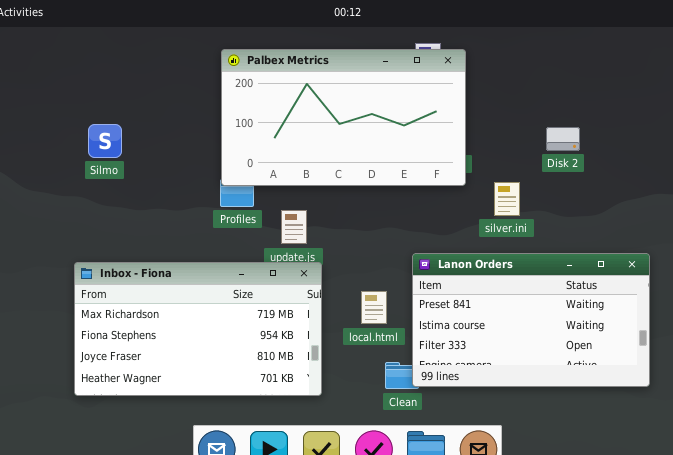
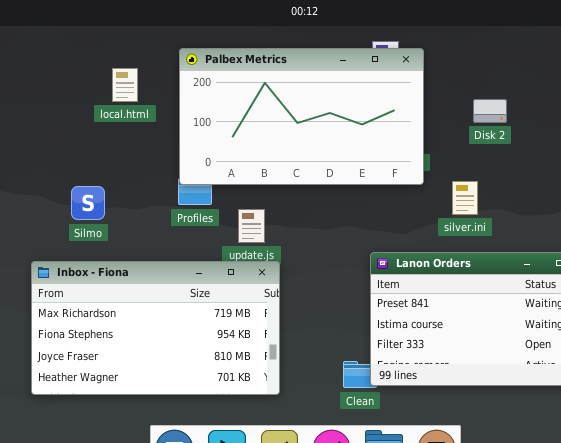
Silmo: [88,124,122,158] -> [71,186,105,220], moved
Disk 2: [546,127,580,151] -> [473,99,507,123], moved
local.html: [361,291,387,324] -> [112,68,138,102], moved

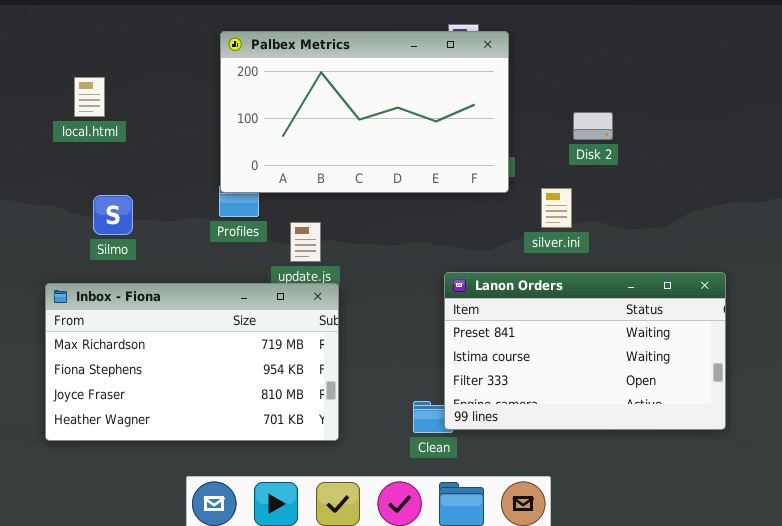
local.html: [112,68,138,102] -> [74,77,105,117], moved
Disk 2: [473,99,507,123] -> [573,112,613,140], moved

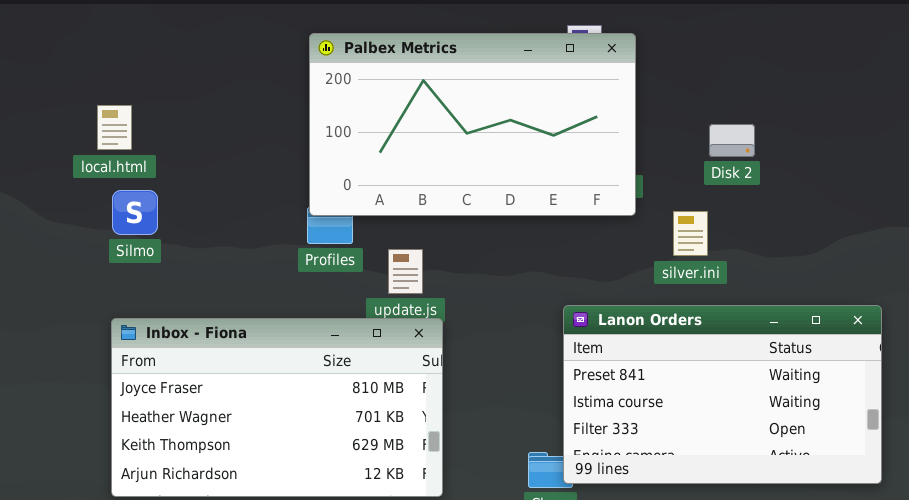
local.html: [74,77,105,117] -> [97,105,132,150], moved
Silmo: [93,195,133,235] -> [112,190,158,235], moved
Inbox - Fiona: [45,283,339,441] -> [111,318,443,497], scrolled down 2 rows

